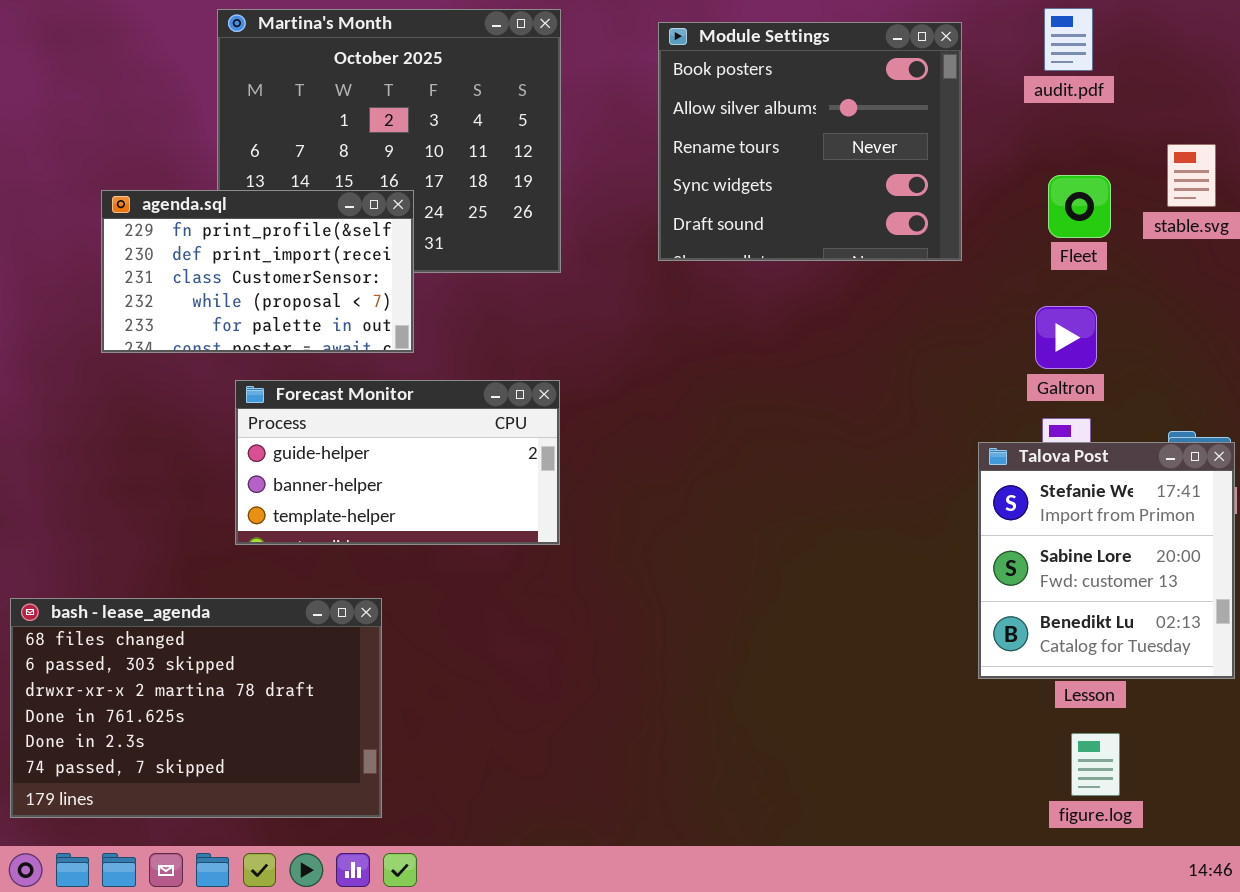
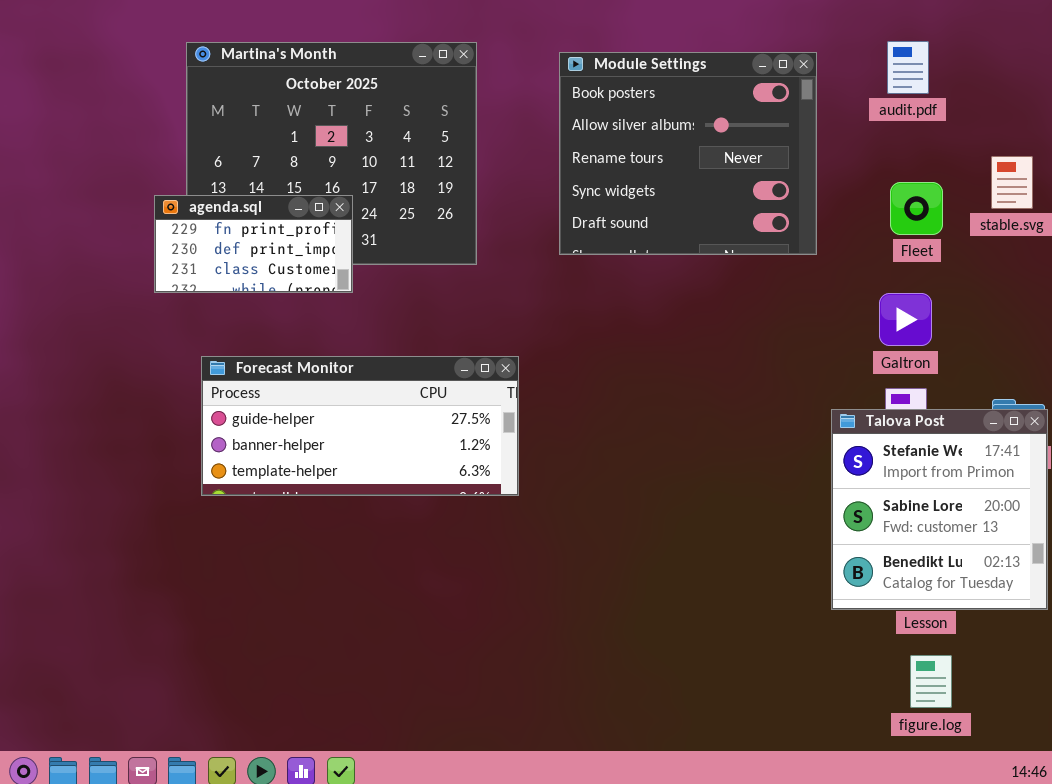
agenda.sql: [101,190,414,353] -> [154,195,353,293], resized
Forecast Monitor: [235,380,560,545] -> [201,356,519,496], resized
bash - lease_agenda: [10,598,382,818] -> none, closed

